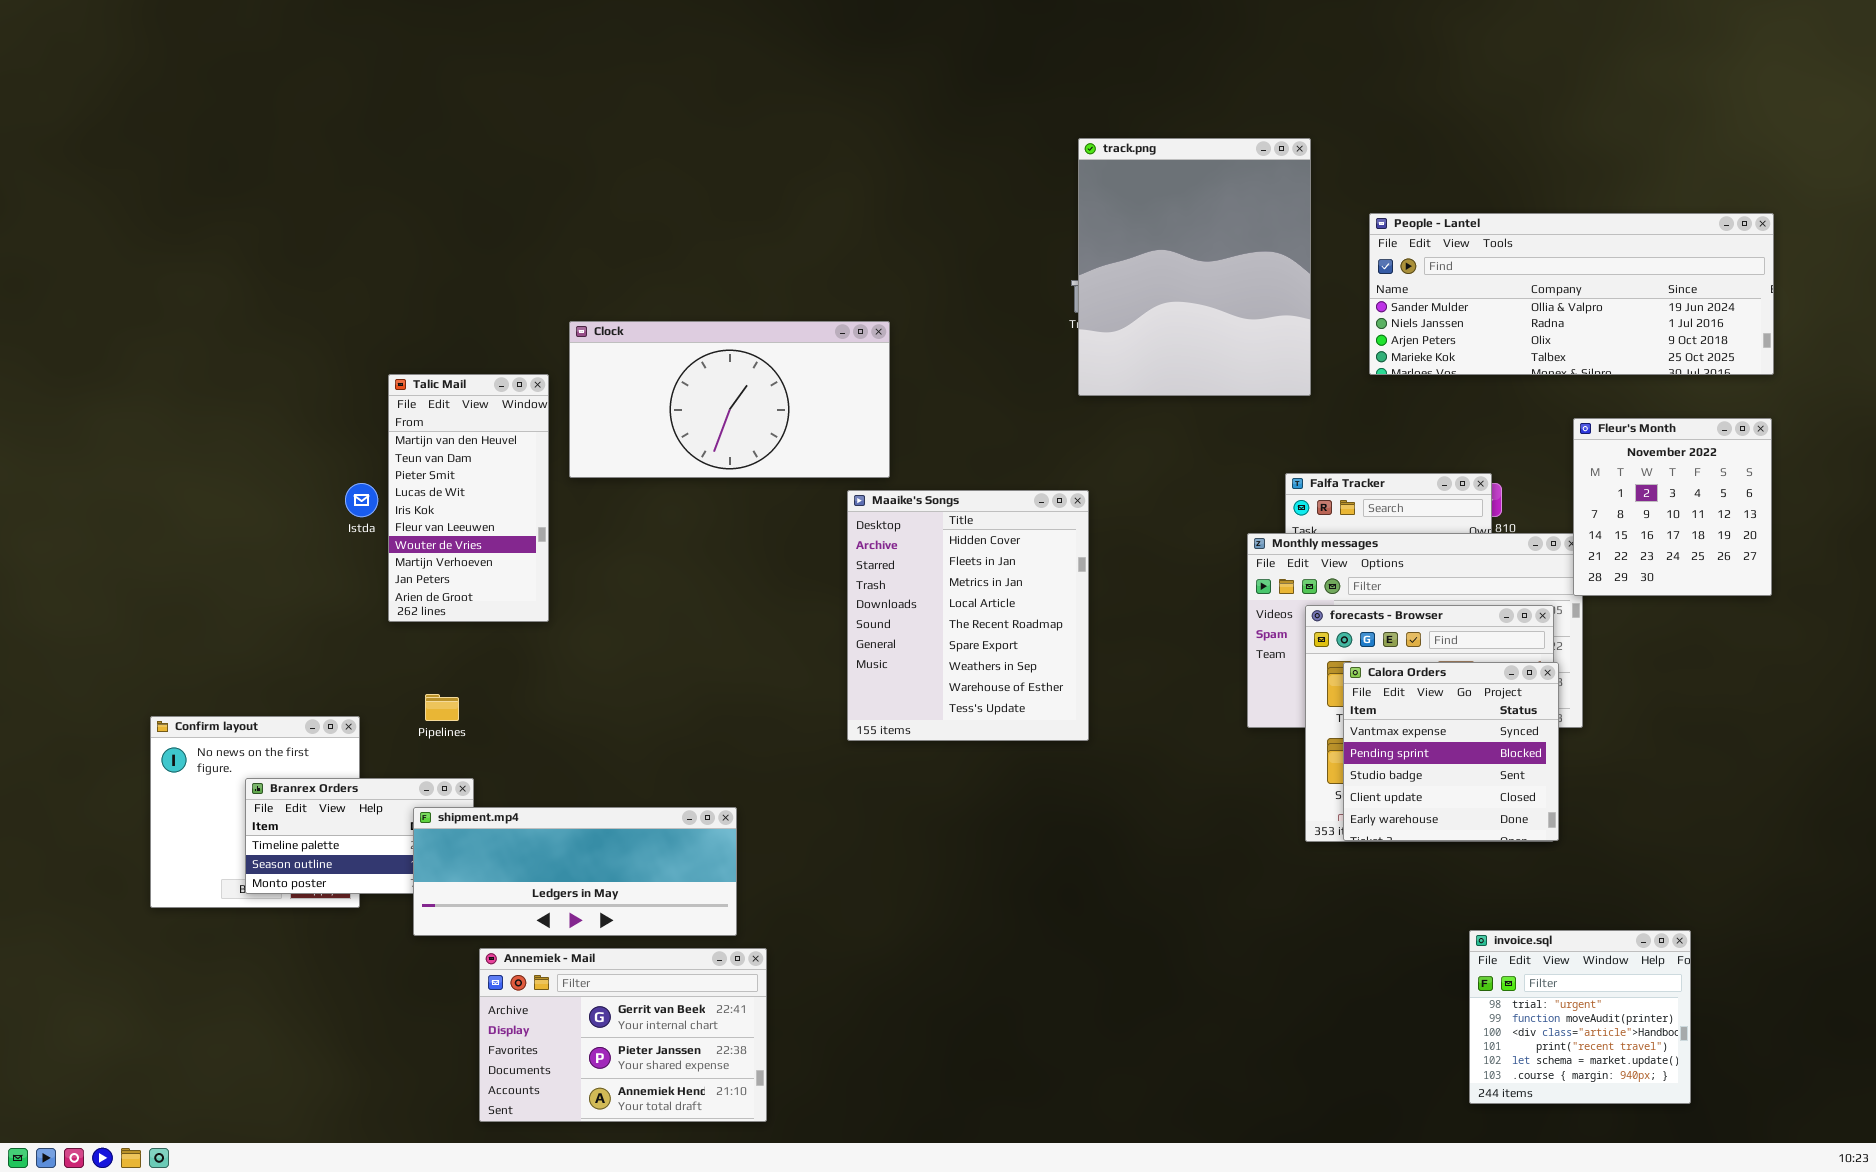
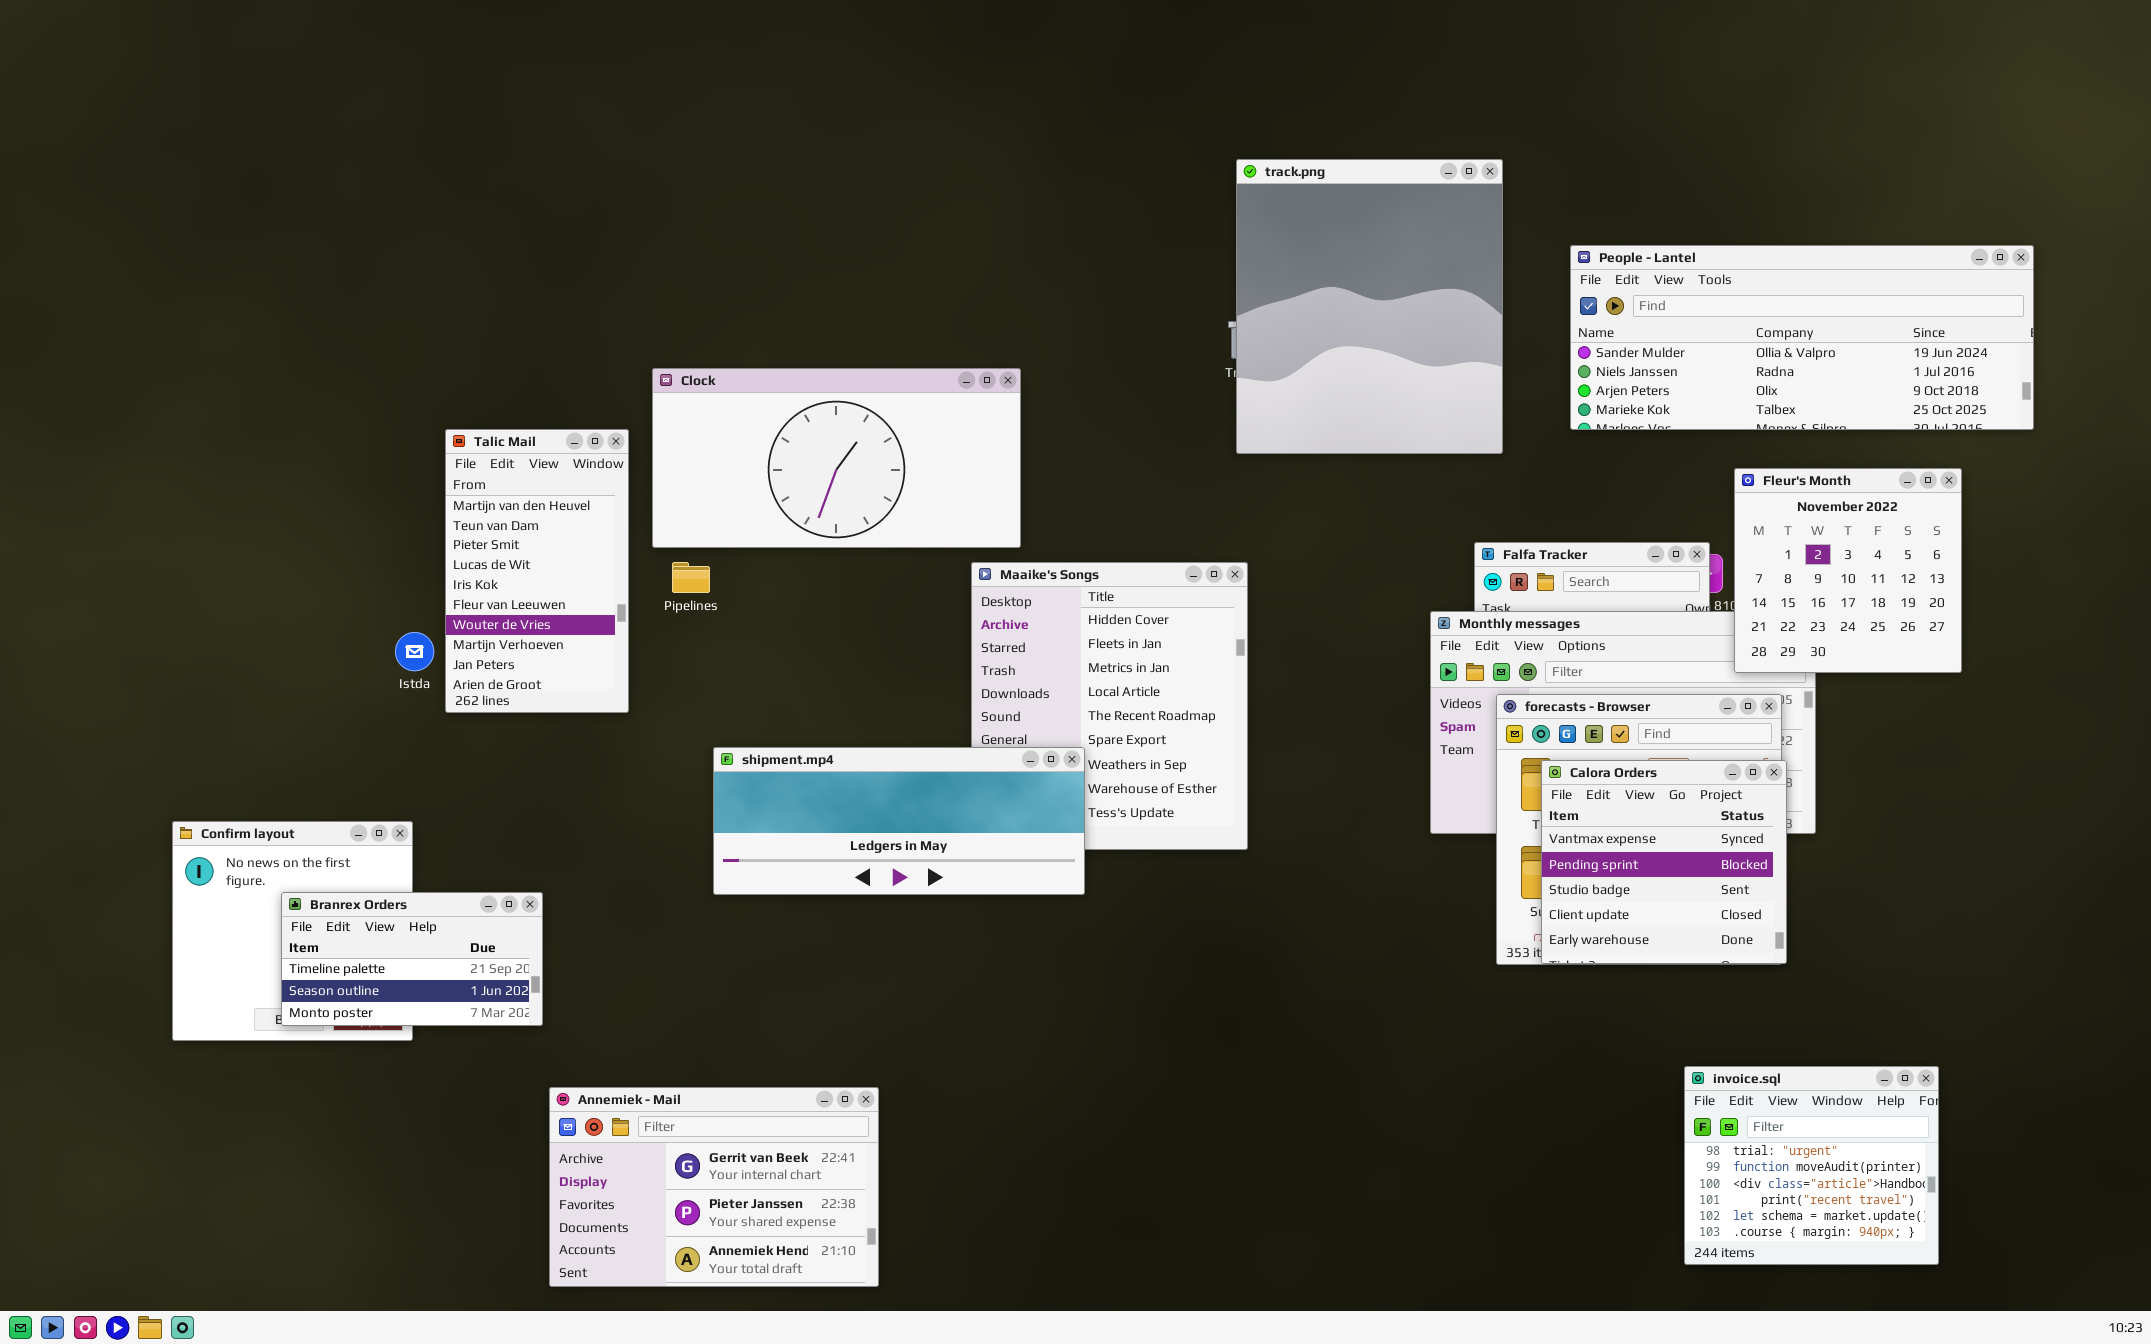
Fleur's Month: [1573,418,1772,596] -> [1734,468,1962,673], moved
Istda: [345,483,378,517] -> [395,632,434,671], moved
Pipelines: [425,694,459,721] -> [672,562,710,593], moved
shipment.mp4: [413,807,737,936] -> [713,747,1085,895], moved

